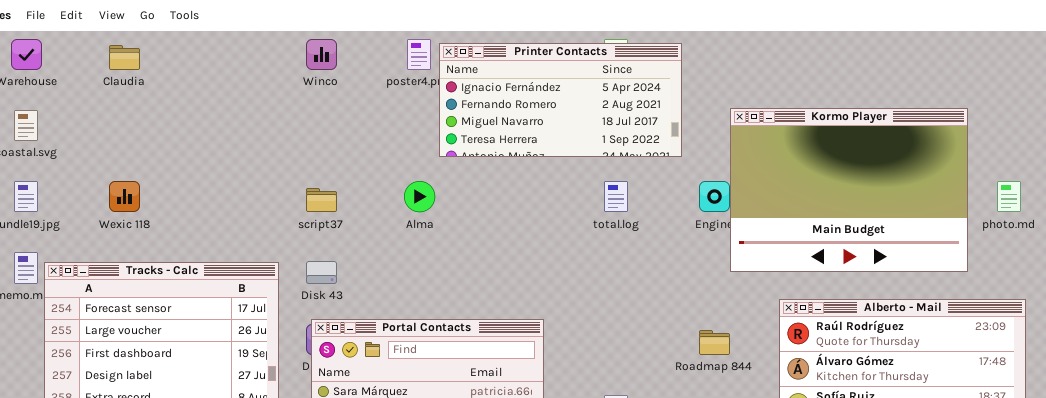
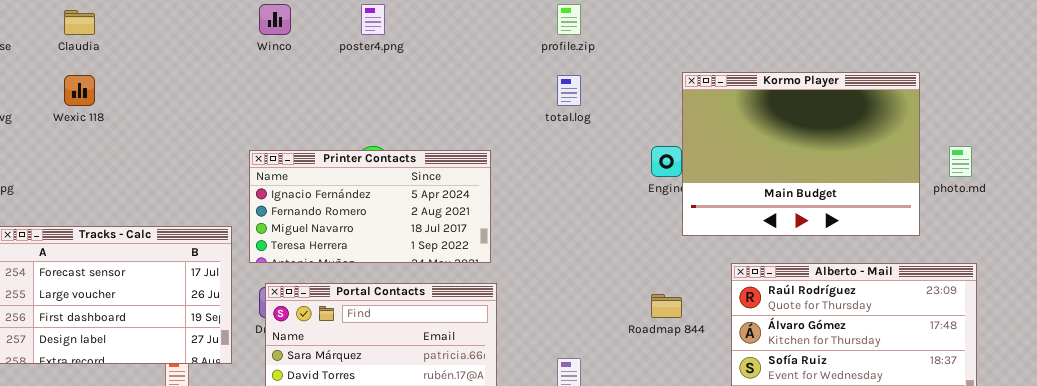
Printer Contacts: [439,43,682,157] -> [249,150,491,263], moved
Wexic 118: [109,181,140,212] -> [64,75,95,106], moved
total.log: [604,181,628,212] -> [557,75,581,106], moved

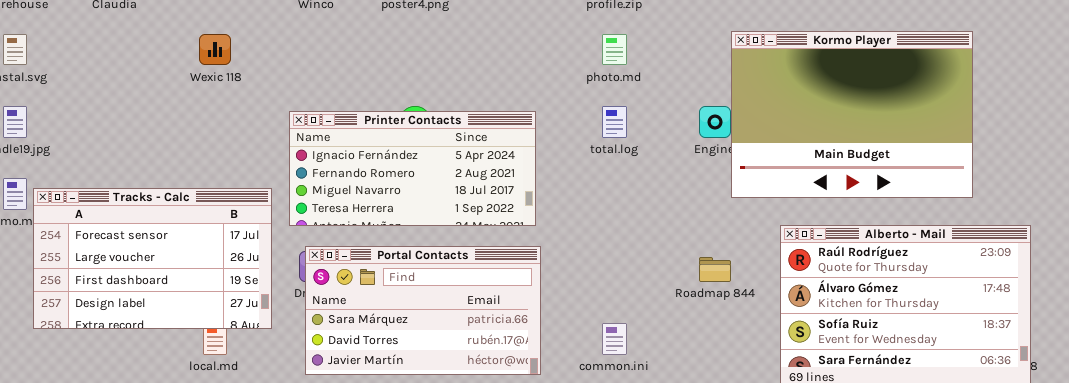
Wexic 118: [64,75,95,106] -> [199,34,231,65], moved
total.log: [557,75,581,106] -> [602,106,627,138], moved
photo.md: [949,146,972,177] -> [602,34,627,65], moved

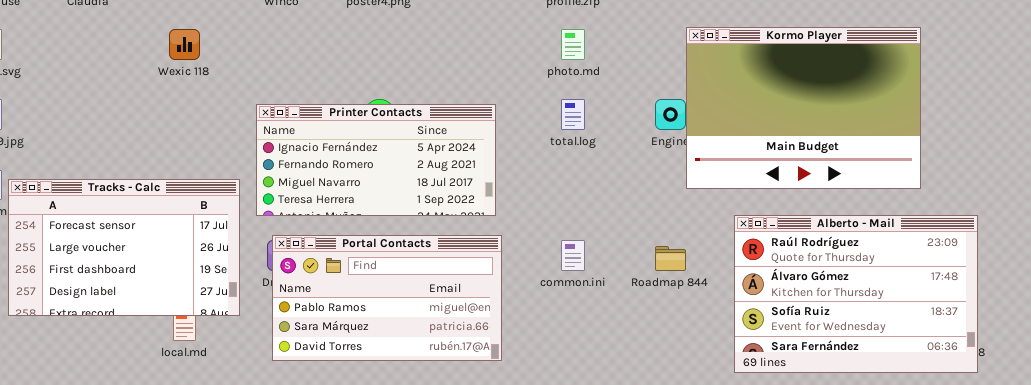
Portal Contacts: [305,246,541,375] -> [272,235,502,361], scrolled up 1 row
common.ini: [602,323,627,355] -> [561,240,585,271], moved

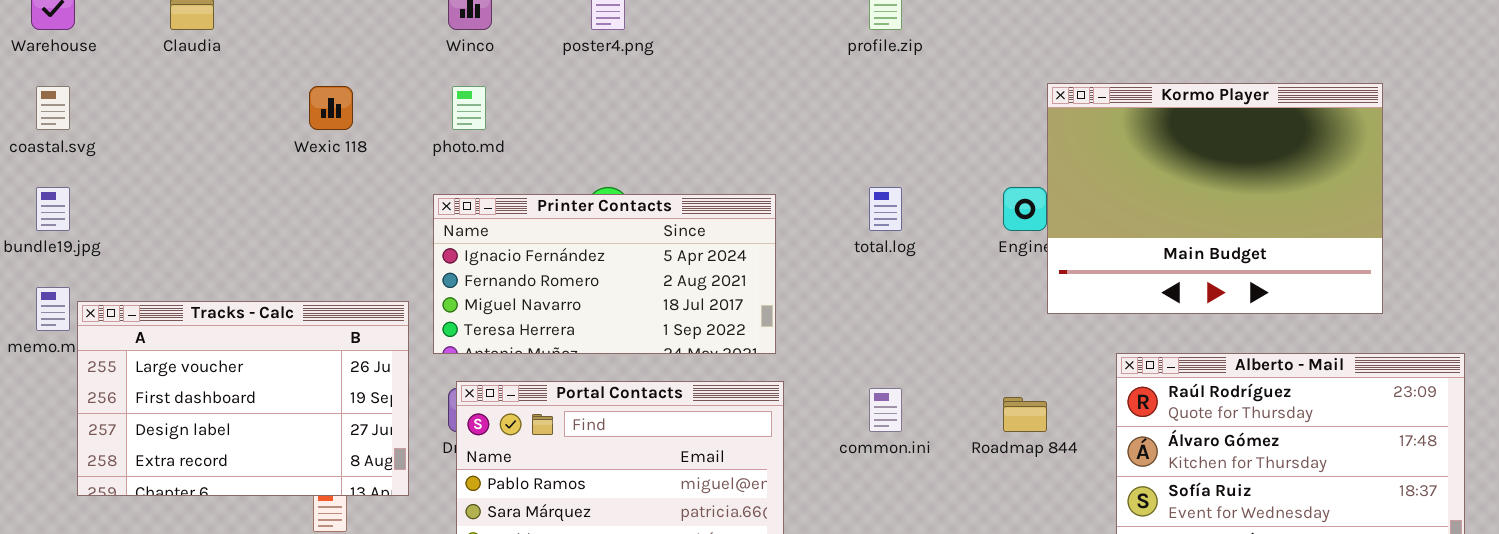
photo.md: [561,29,585,60] -> [452,86,486,130], moved
Tracks - Calc: [8,179,240,316] -> [77,301,409,496], scrolled down 1 row

